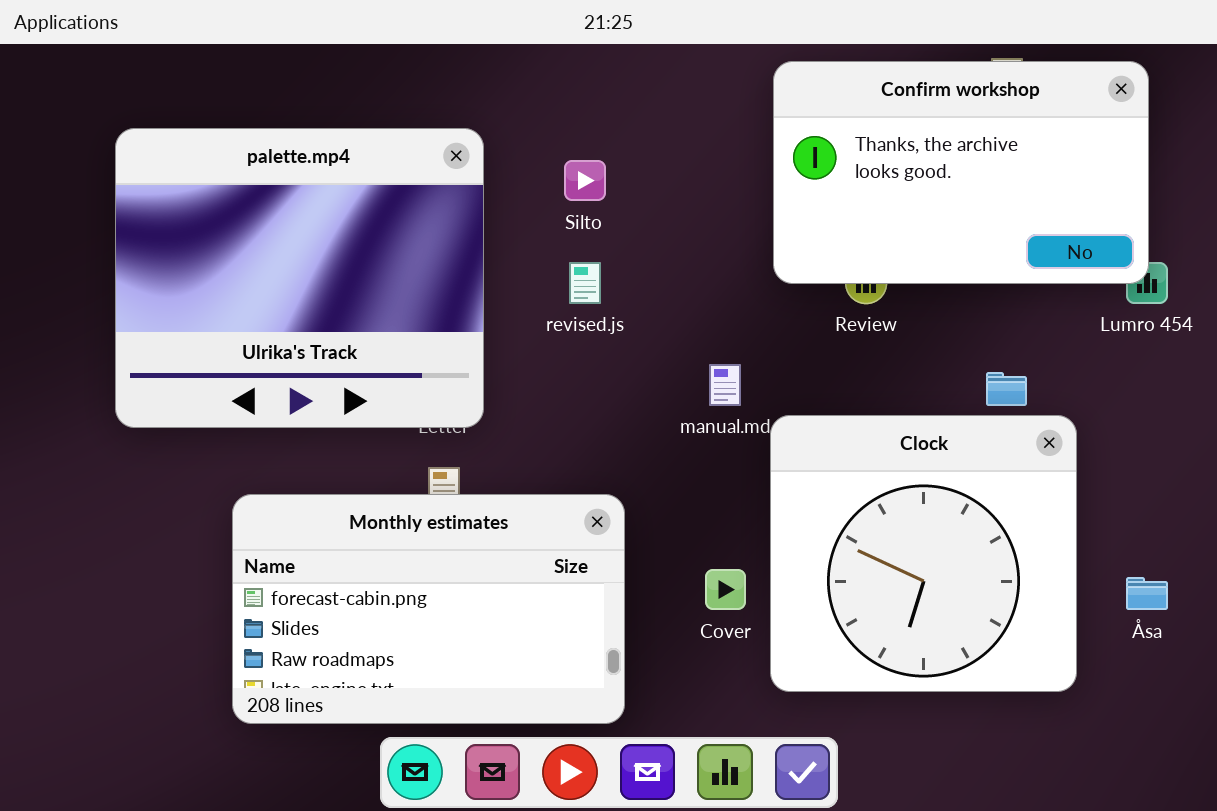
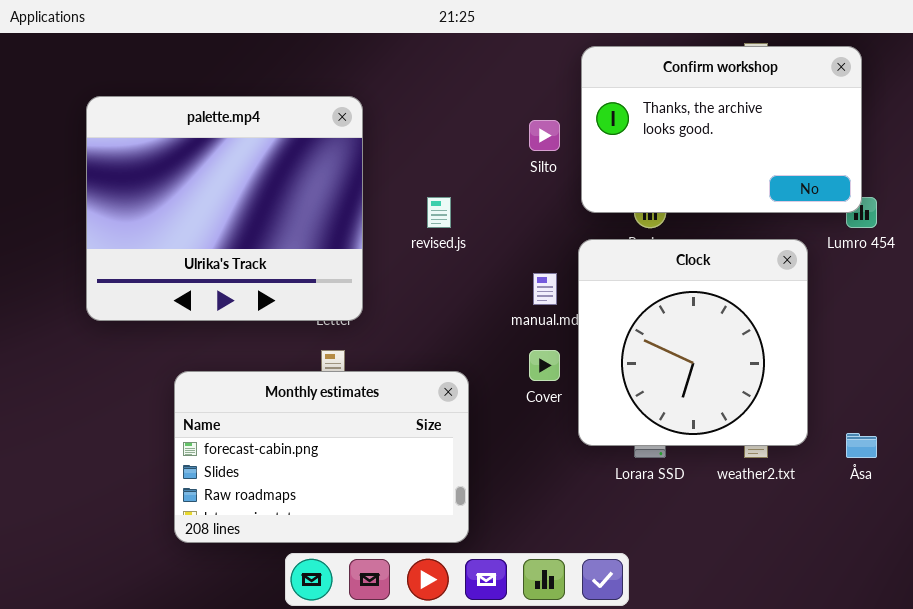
Silto: [564,160,606,201] -> [529,120,560,151], moved
Clock: [770,415,1077,692] -> [578,239,808,446], moved
Cover: [705,569,746,610] -> [529,350,560,381], moved

